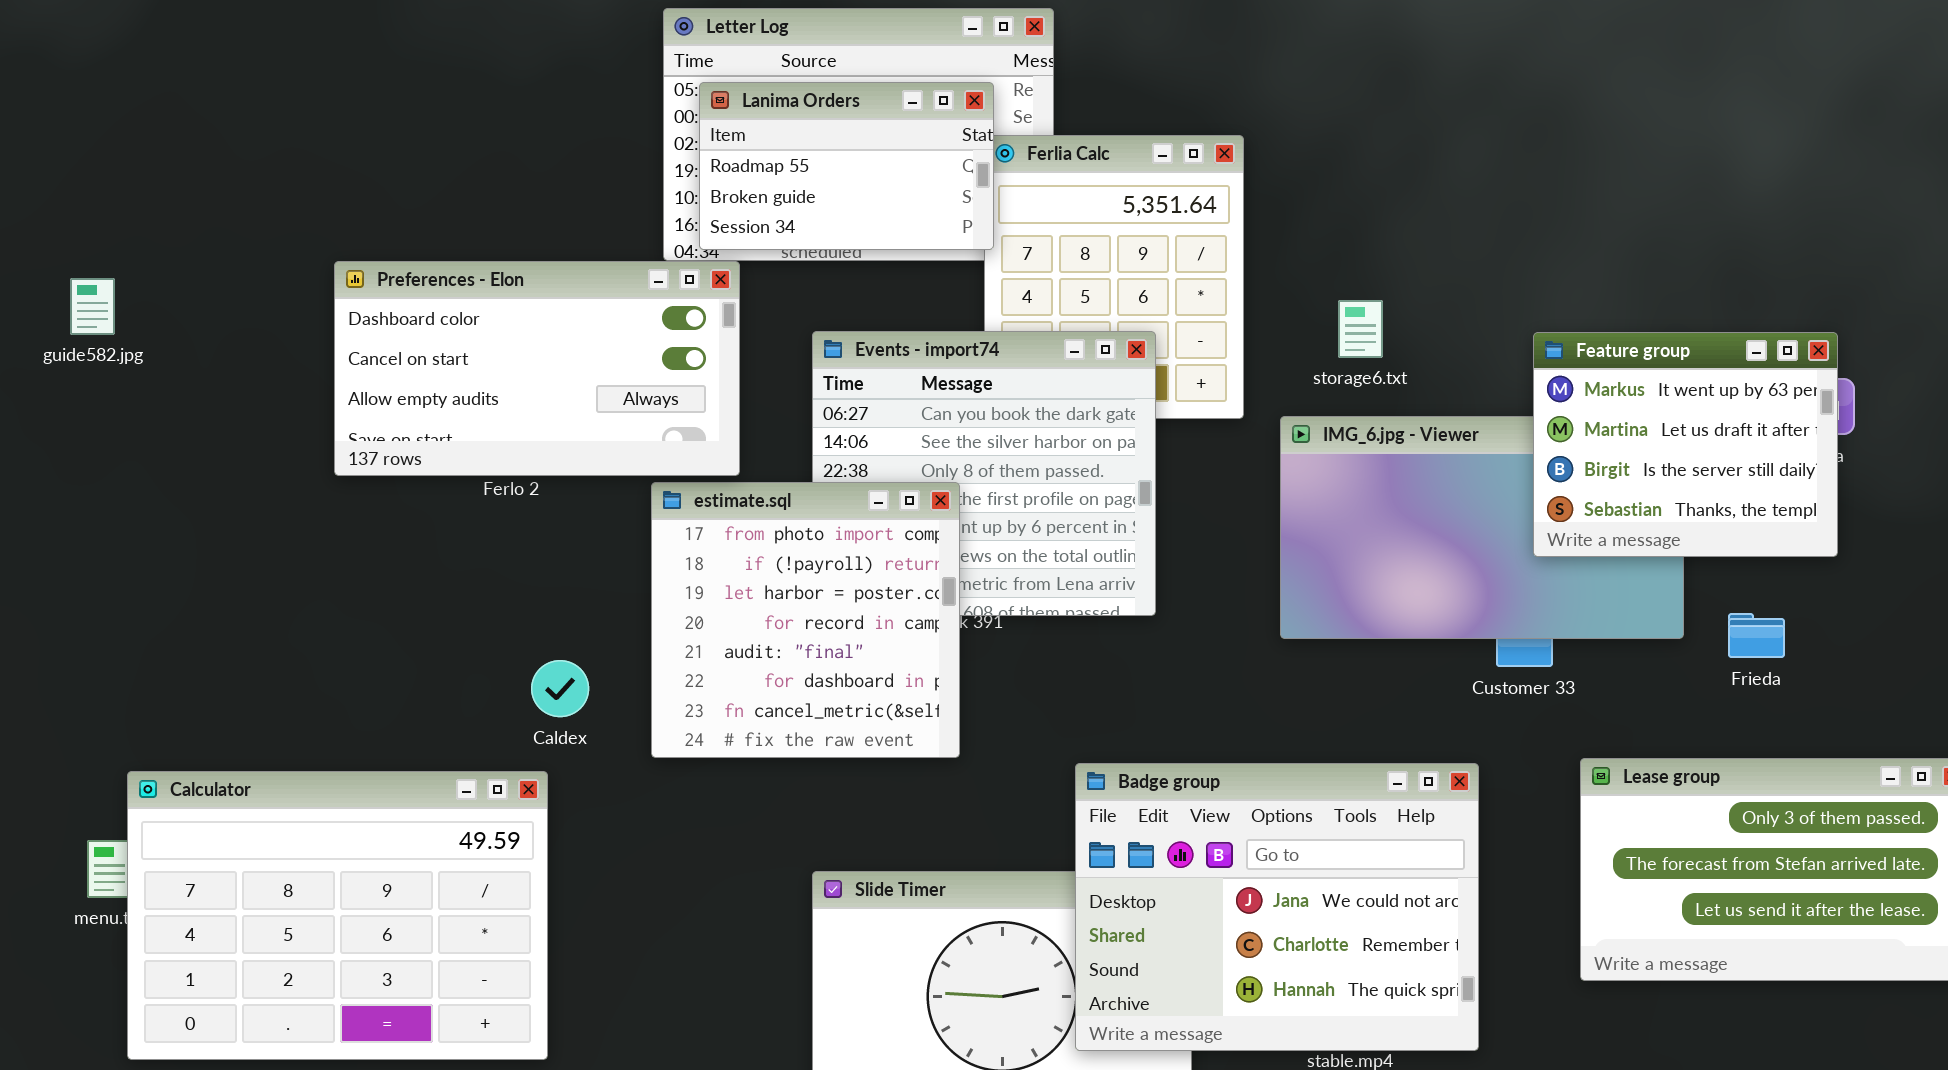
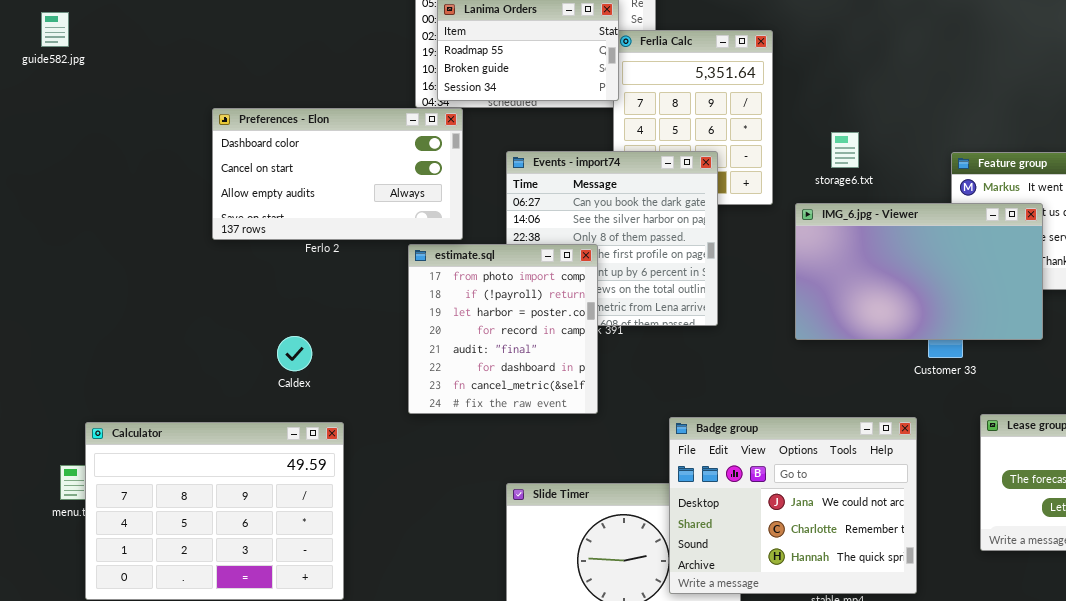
guide582.jpg: [70,278,115,335] -> [41,12,69,47], moved
IMG_6.jpg - Viewer: [1280,416,1684,639] -> [795,203,1043,340], raised
Caldex: [531,660,589,717] -> [277,336,312,371], moved

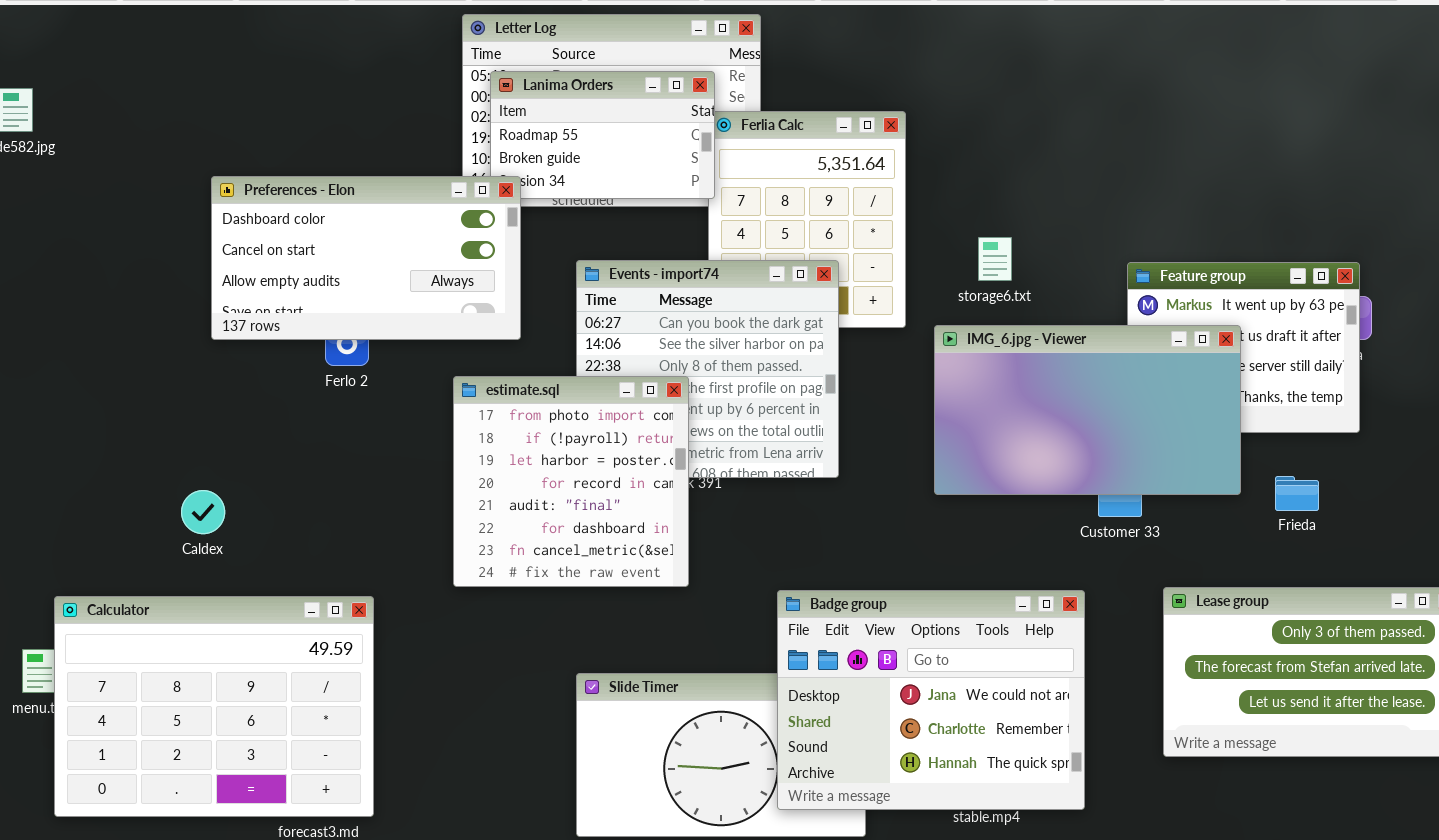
Preferences - Elon: [212,108,463,240] -> [211,176,521,340], moved
Caldex: [277,336,312,371] -> [181,490,225,534], moved

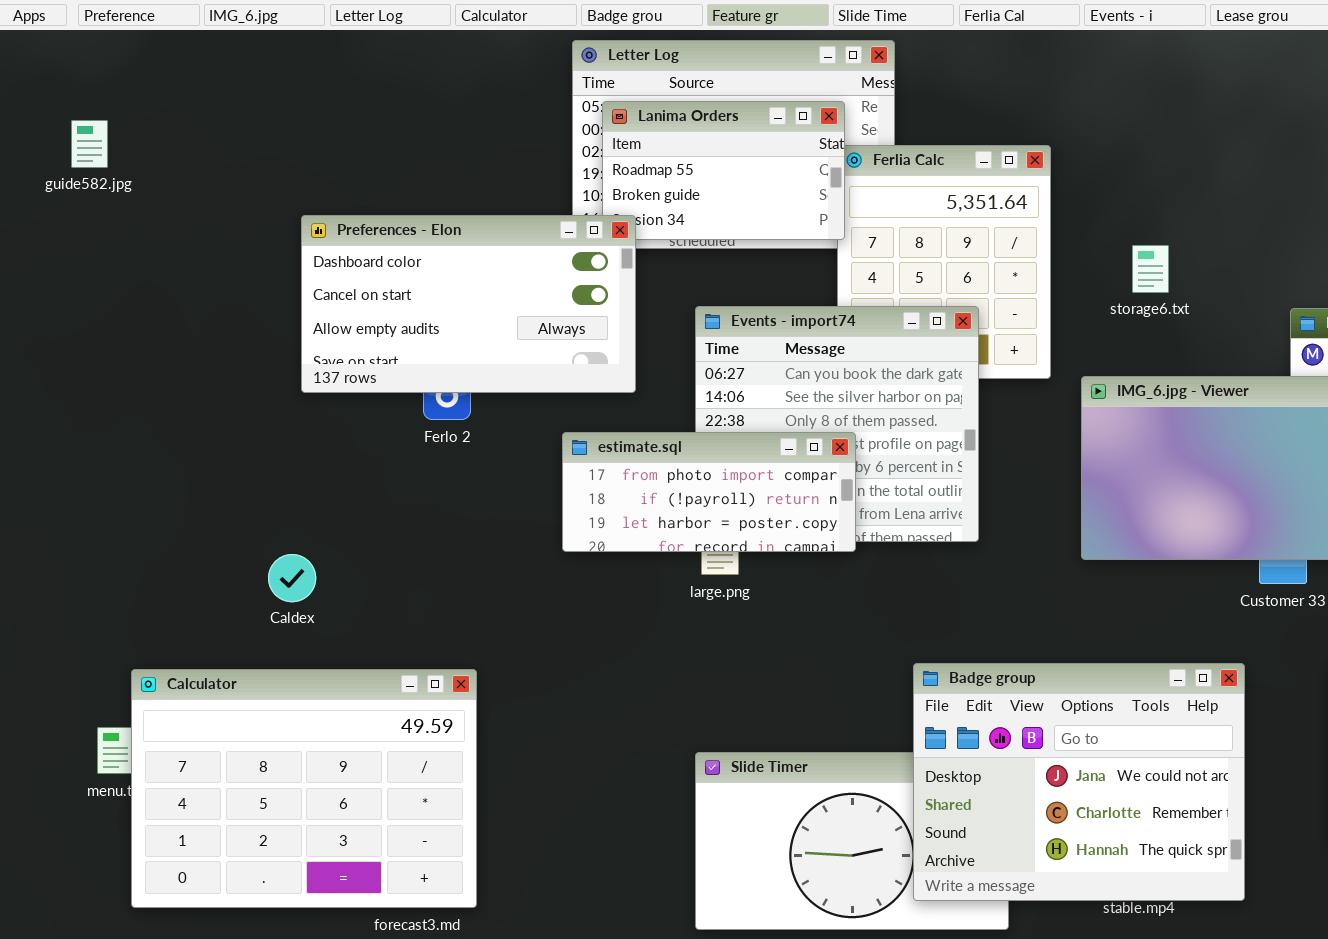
storage6.txt: [978,237,1012,281] -> [1132,245,1169,293], moved
estimate.sql: [453,376,689,587] -> [562,432,856,552], resized

